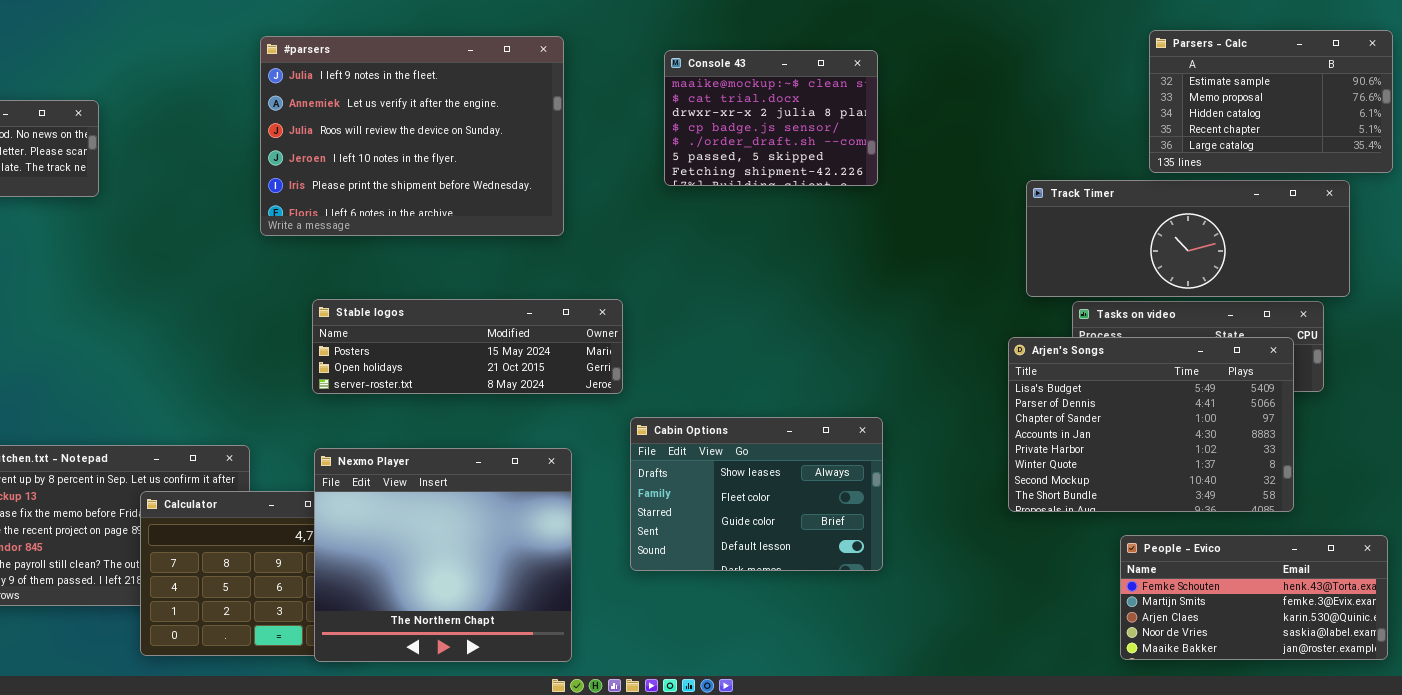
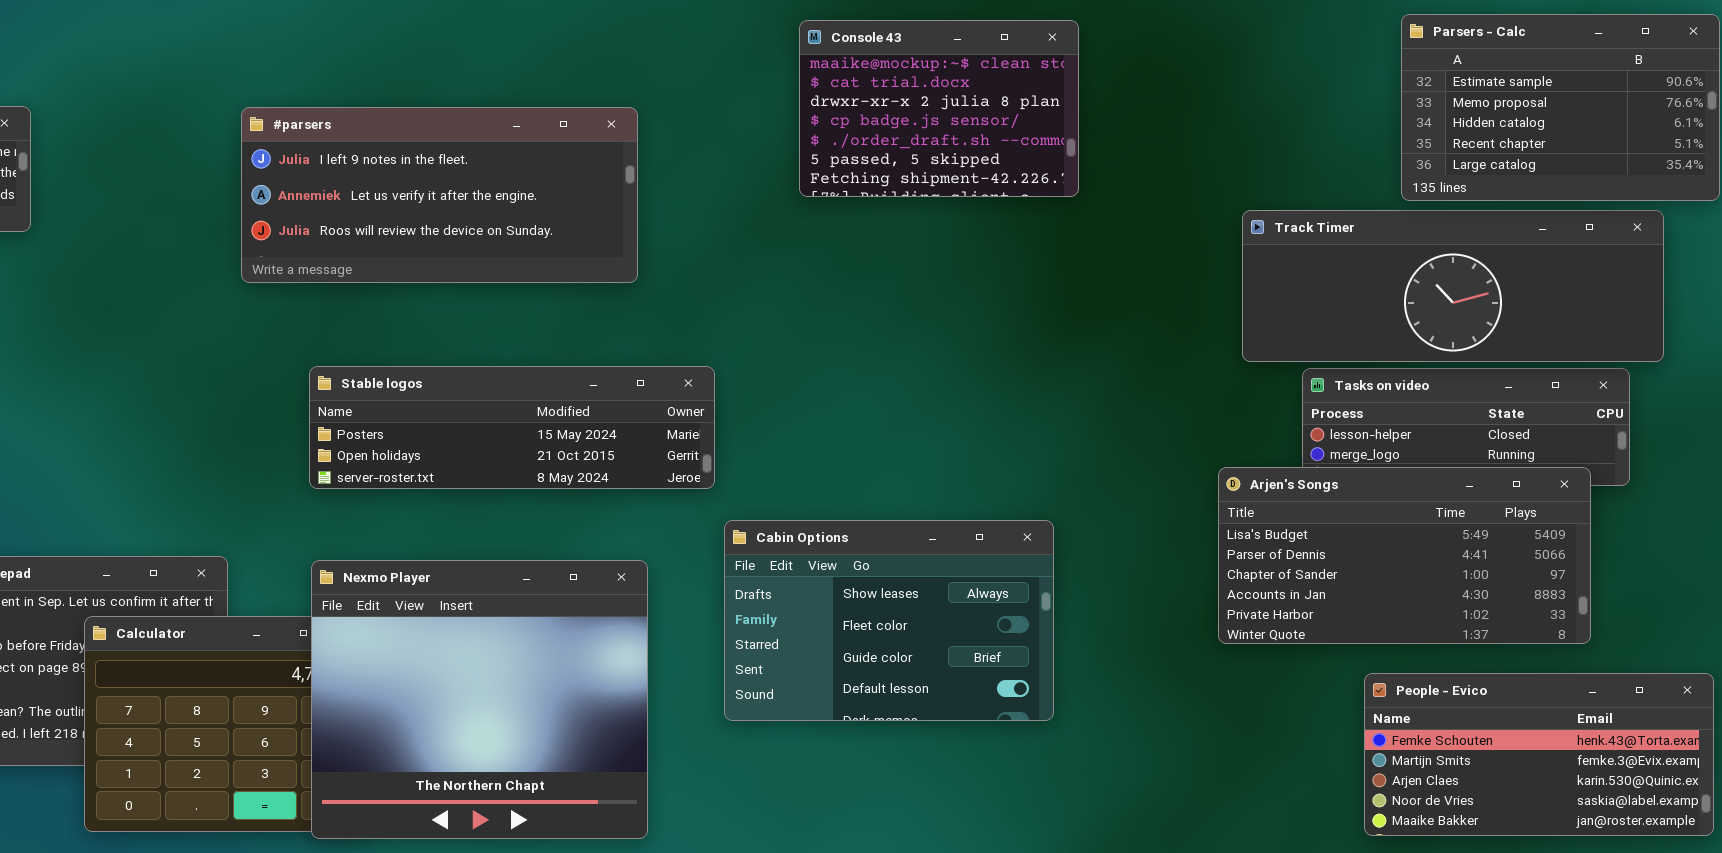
#parsers: [260,36,564,236] -> [241,107,638,283], resized
Console 43: [664,50,878,186] -> [799,20,1079,197], moved
Arjen's Songs: [1008,337,1294,512] -> [1218,467,1591,644], resized

